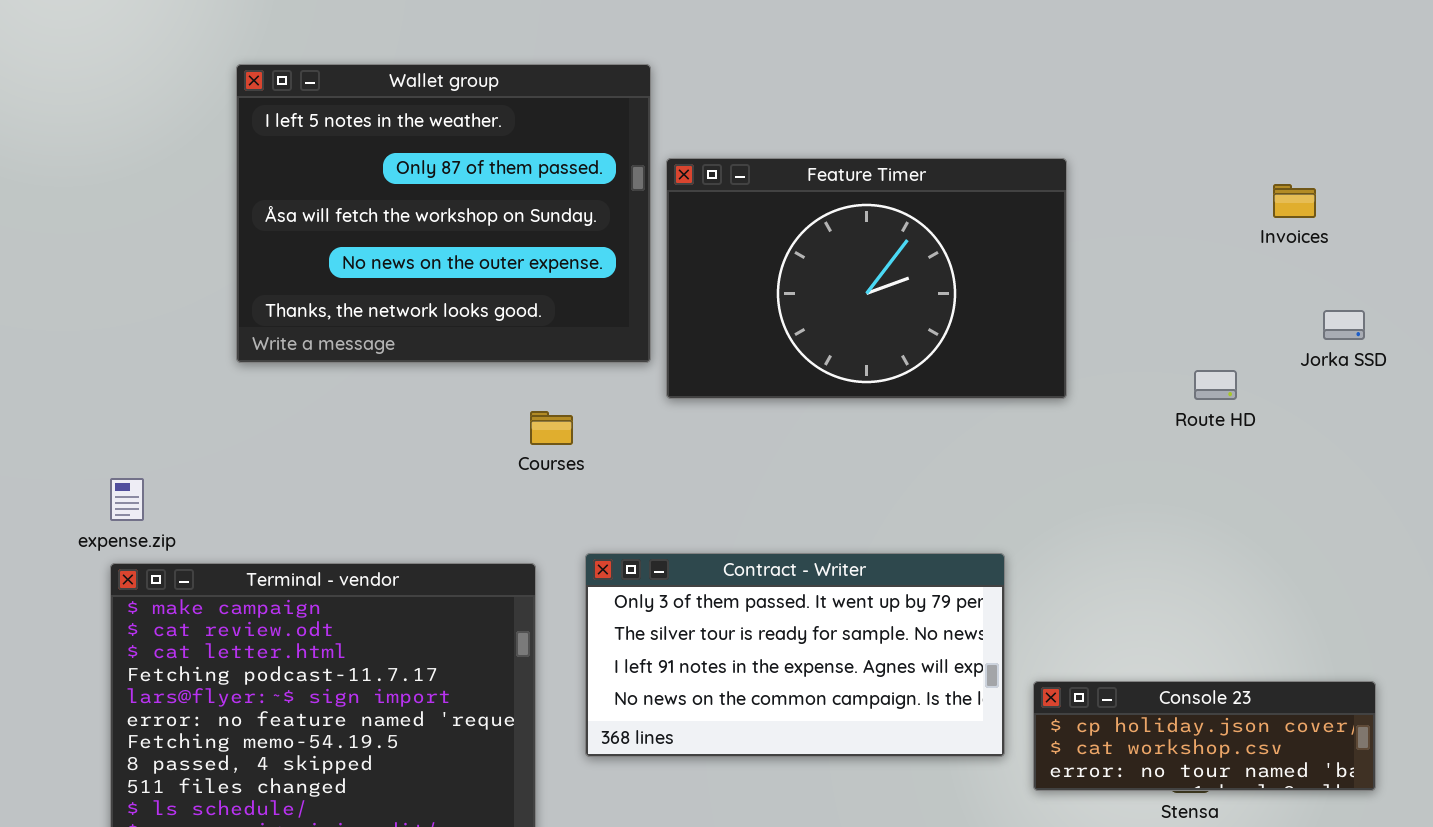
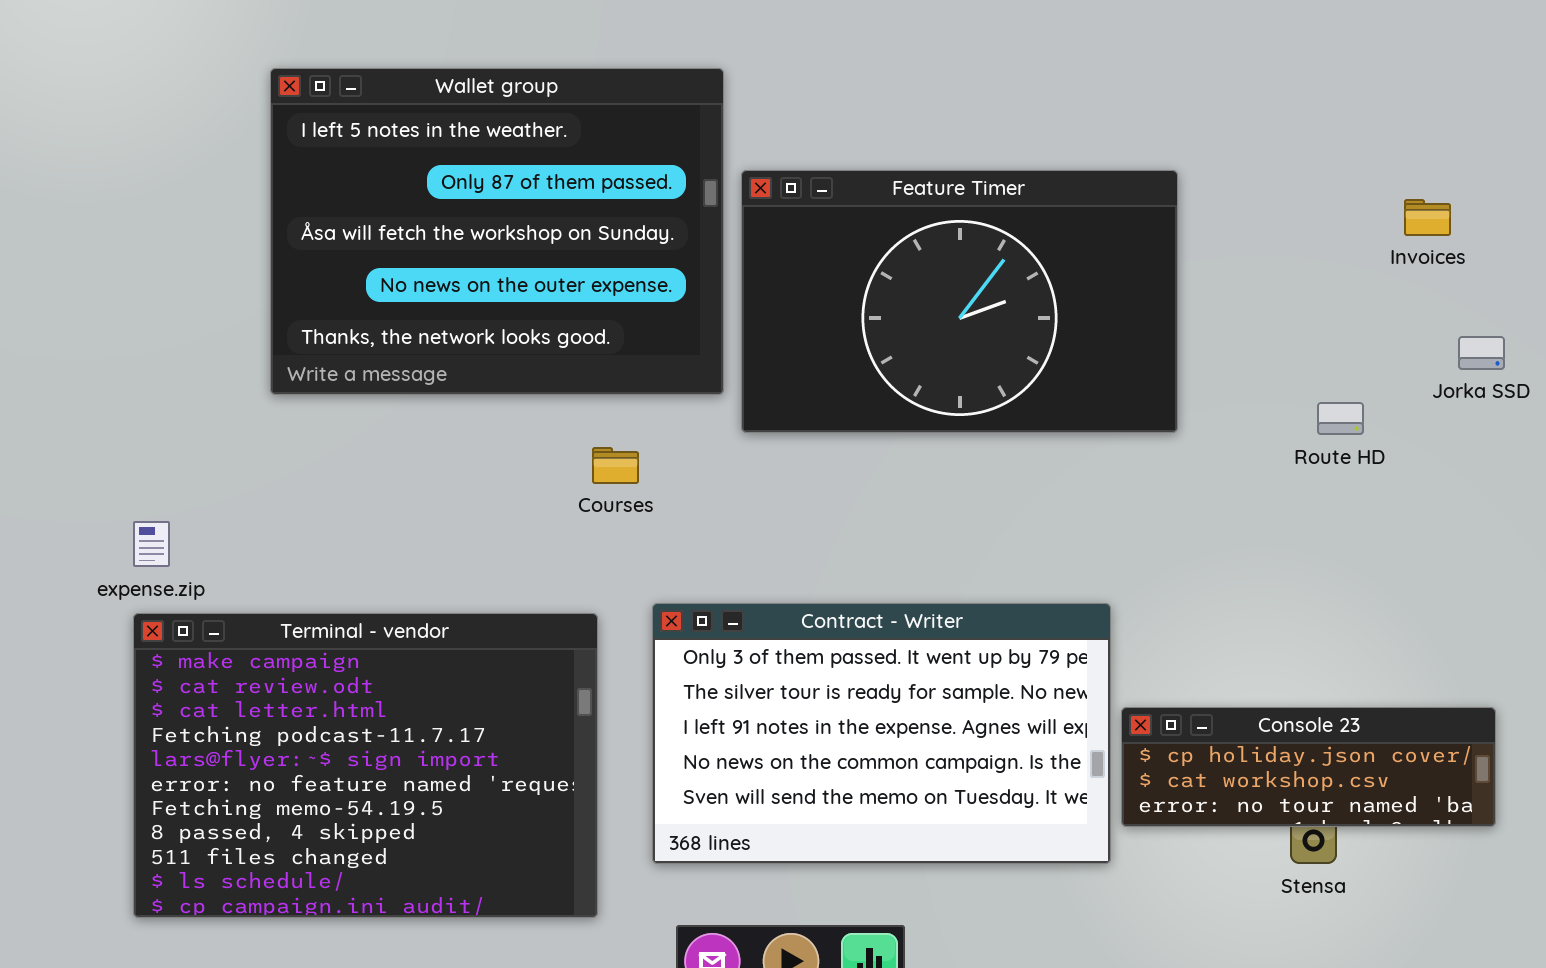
Contract - Writer: [585,553,1005,757] -> [652,603,1111,864], resized
Console 23: [1033,681,1376,791] -> [1121,707,1496,827], moved

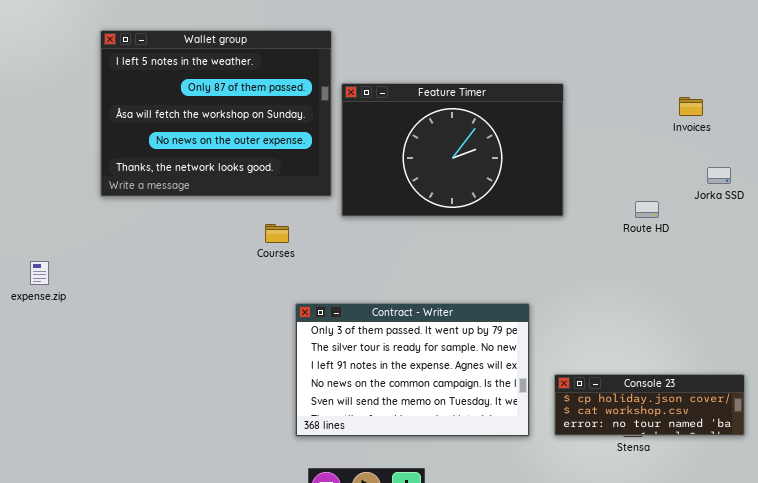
Terminal - vendor: [133,613,598,918] -> none, closed
Console 23: [1121,707,1496,827] -> [554,374,745,436], moved

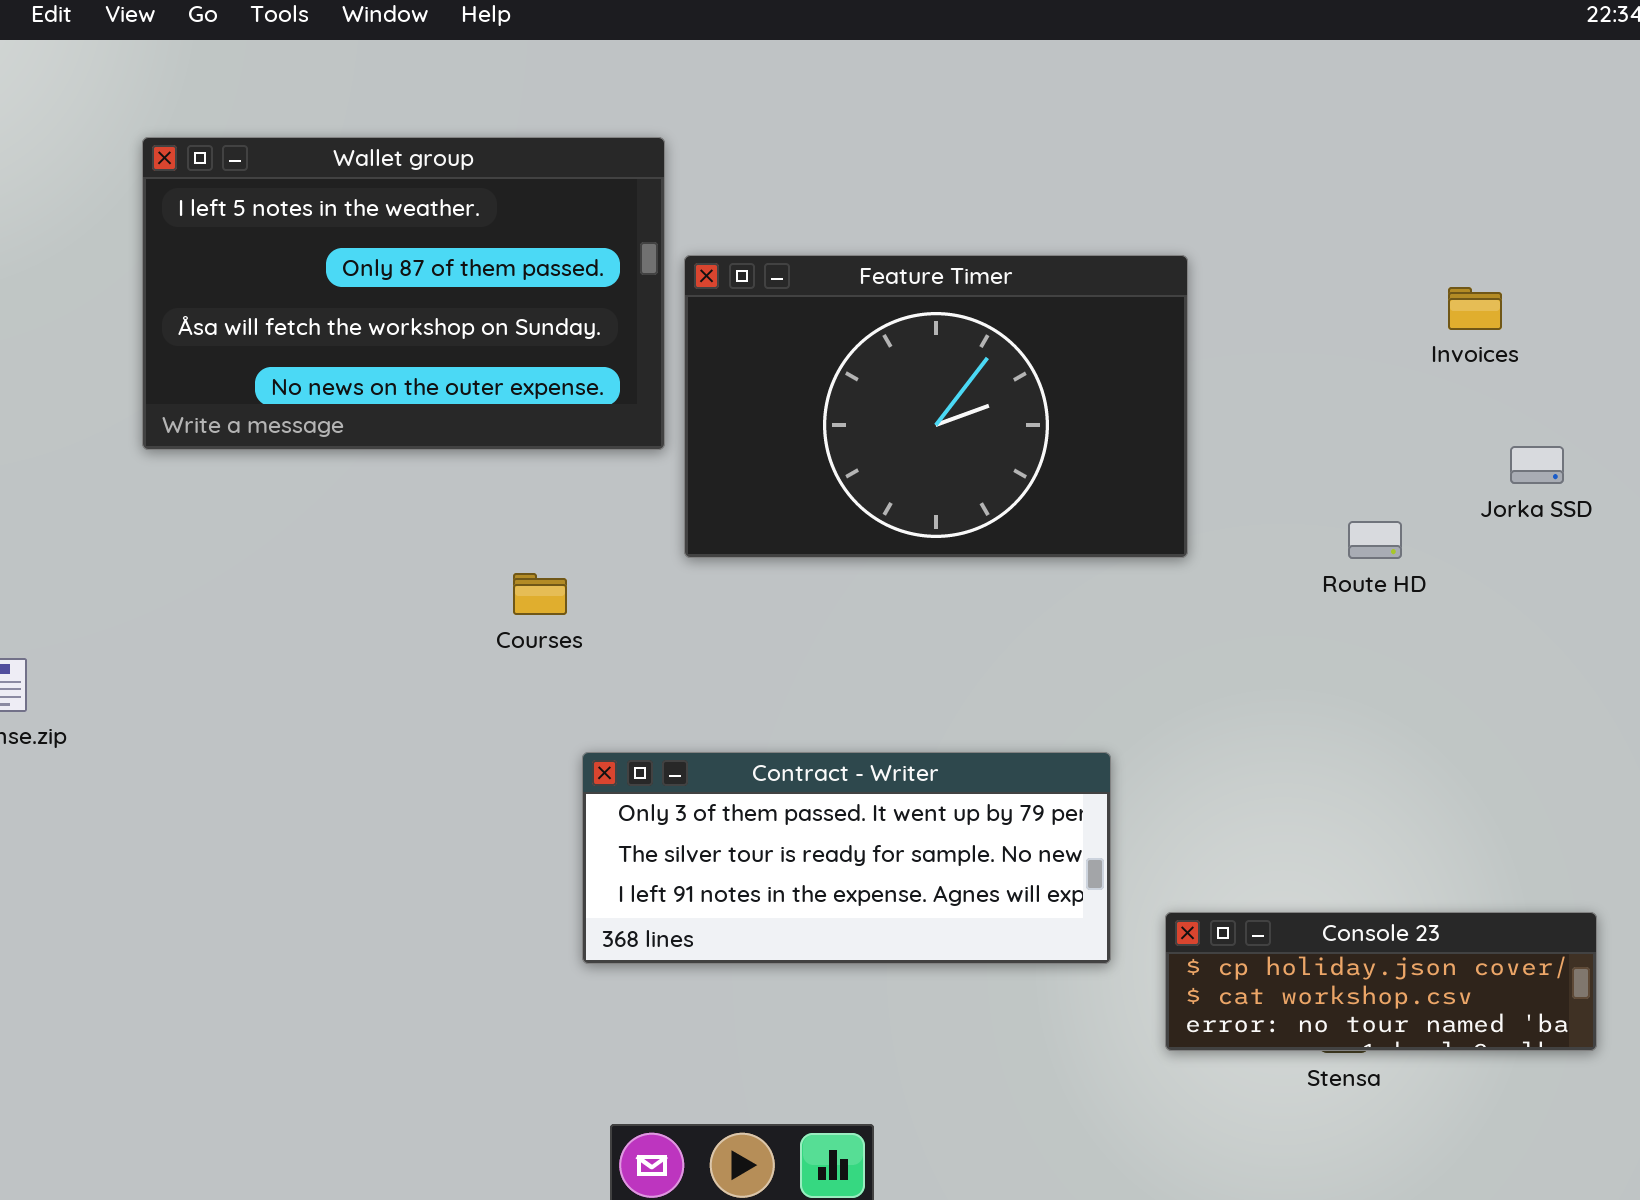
Wallet group: [100,30,332,197] -> [142,137,665,450], resized
Contract - Writer: [295,303,530,437] -> [582,752,1111,964], resized

